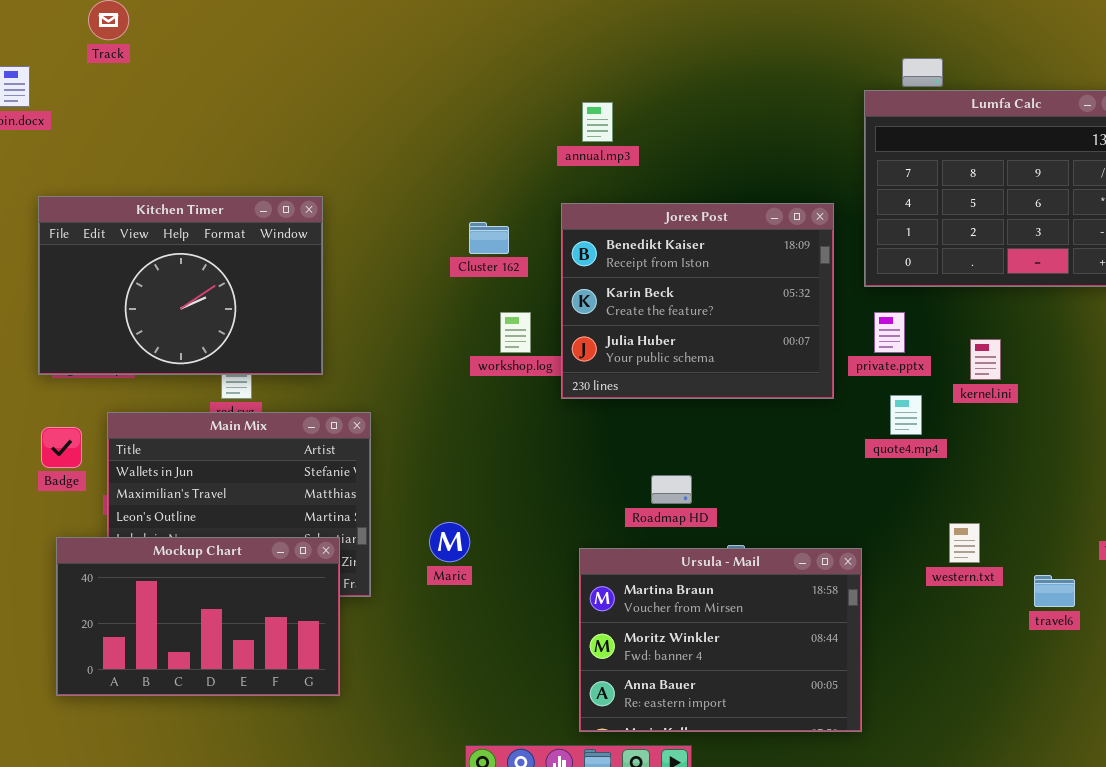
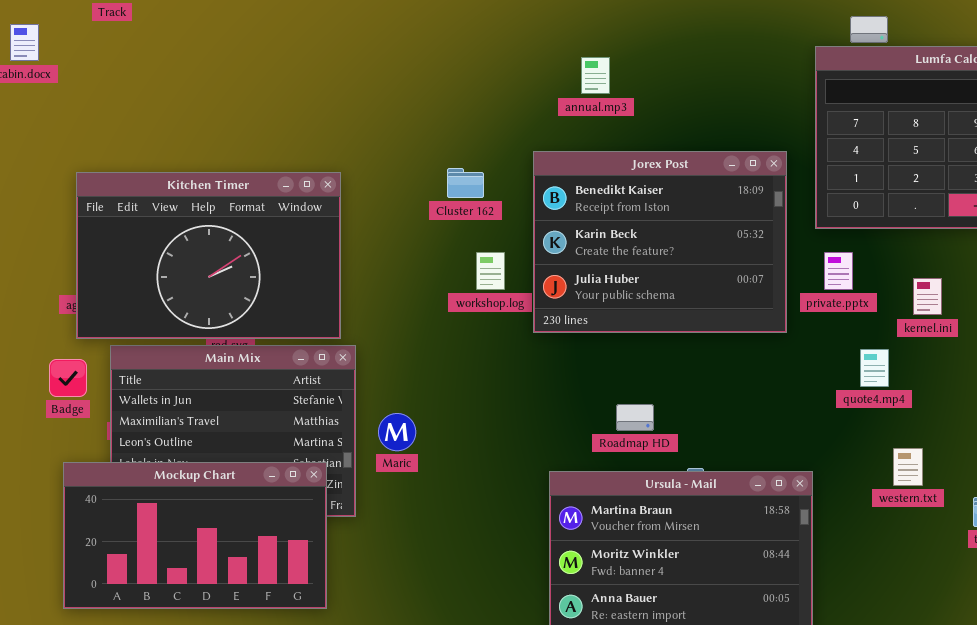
annual.mp3: [582,102,613,142] -> [581,57,610,94], moved
Kitchen Timer: [38,196,323,375] -> [76,172,341,339], moved
quote4.mp4: [890,395,922,435] -> [860,349,889,387], moved
Maric: [429,522,470,562] -> [378,413,416,451], moved

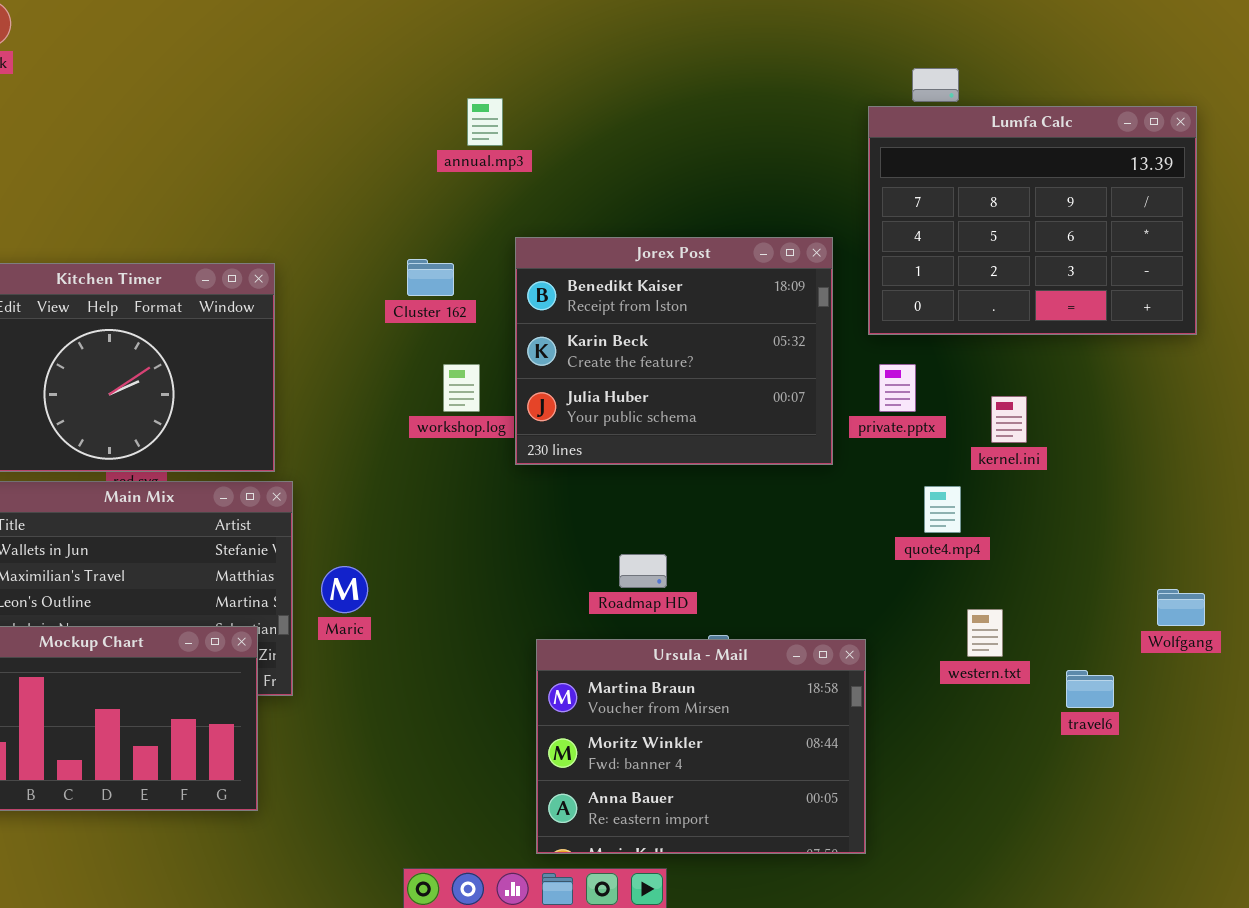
annual.mp3: [581,57,610,94] -> [467,98,503,146], moved

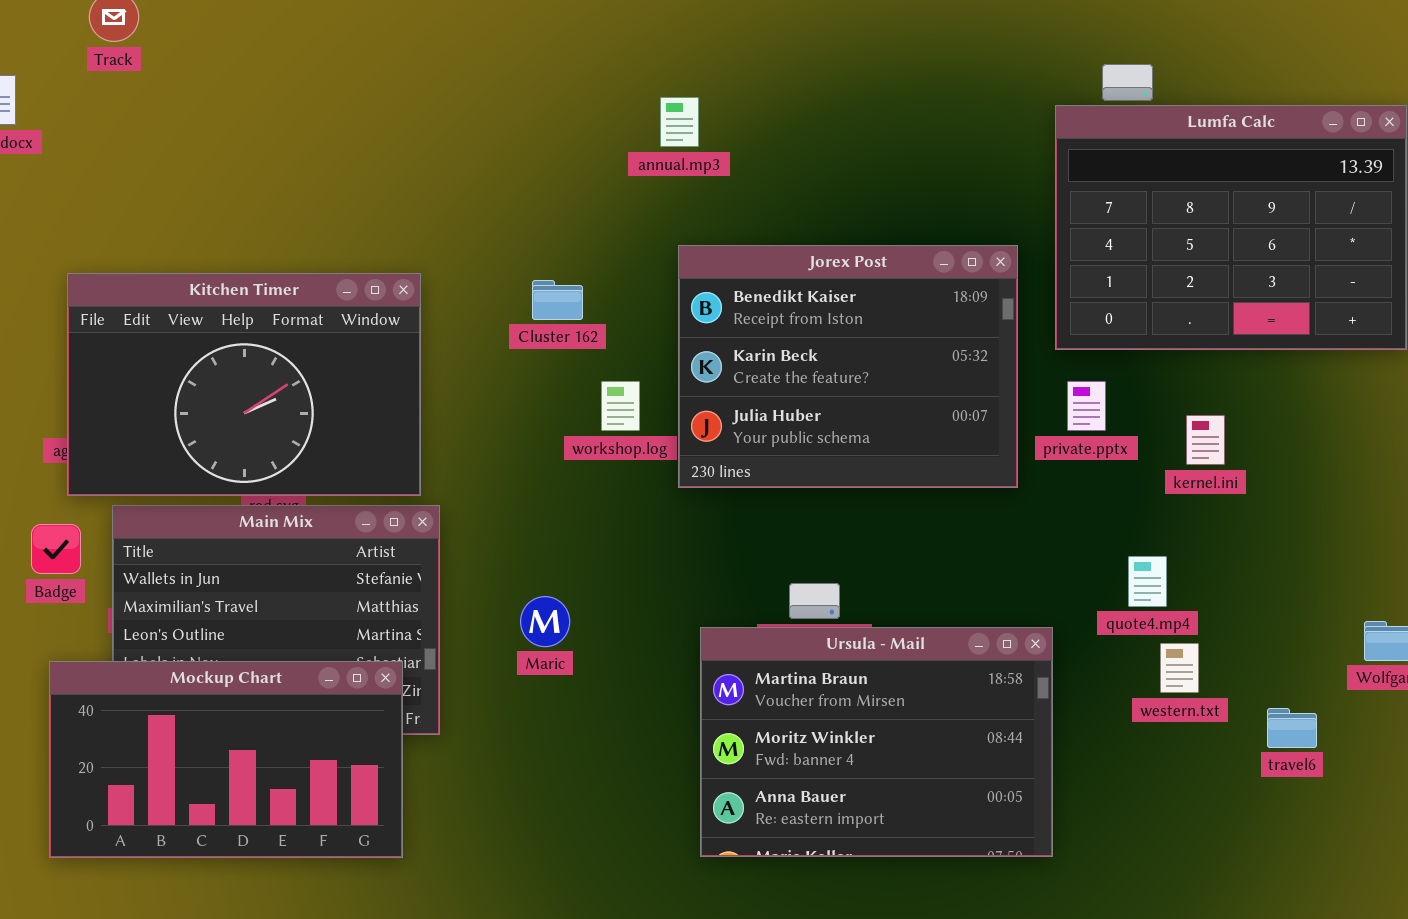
annual.mp3: [467,98,503,146] -> [660,97,699,147], moved
Cluster 162: [407,259,454,296] -> [532,280,583,320], moved
quote4.mp4: [924,486,961,533] -> [1128,556,1167,607], moved
Maric: [321,566,368,613] -> [520,596,570,647], moved
Ursula - Mail: [536,639,866,854] -> [700,627,1053,857], moved

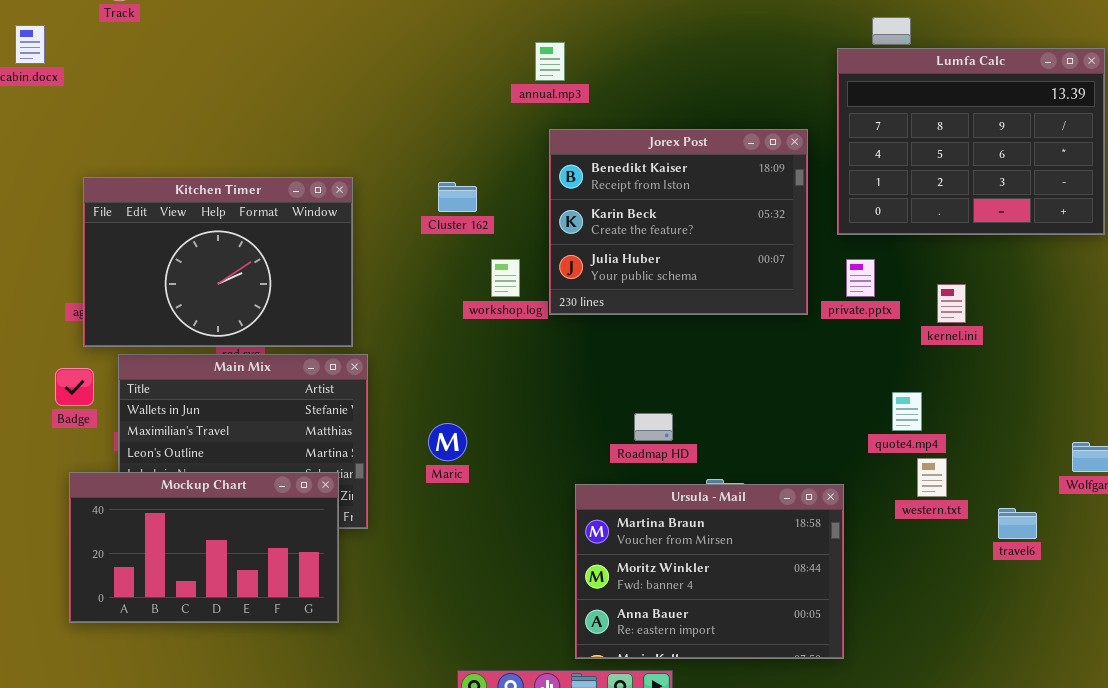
Jorex Post: [678,245,1018,488] -> [549,129,808,315], moved
Ursula - Mail: [700,627,1053,857] -> [575,484,844,659], moved

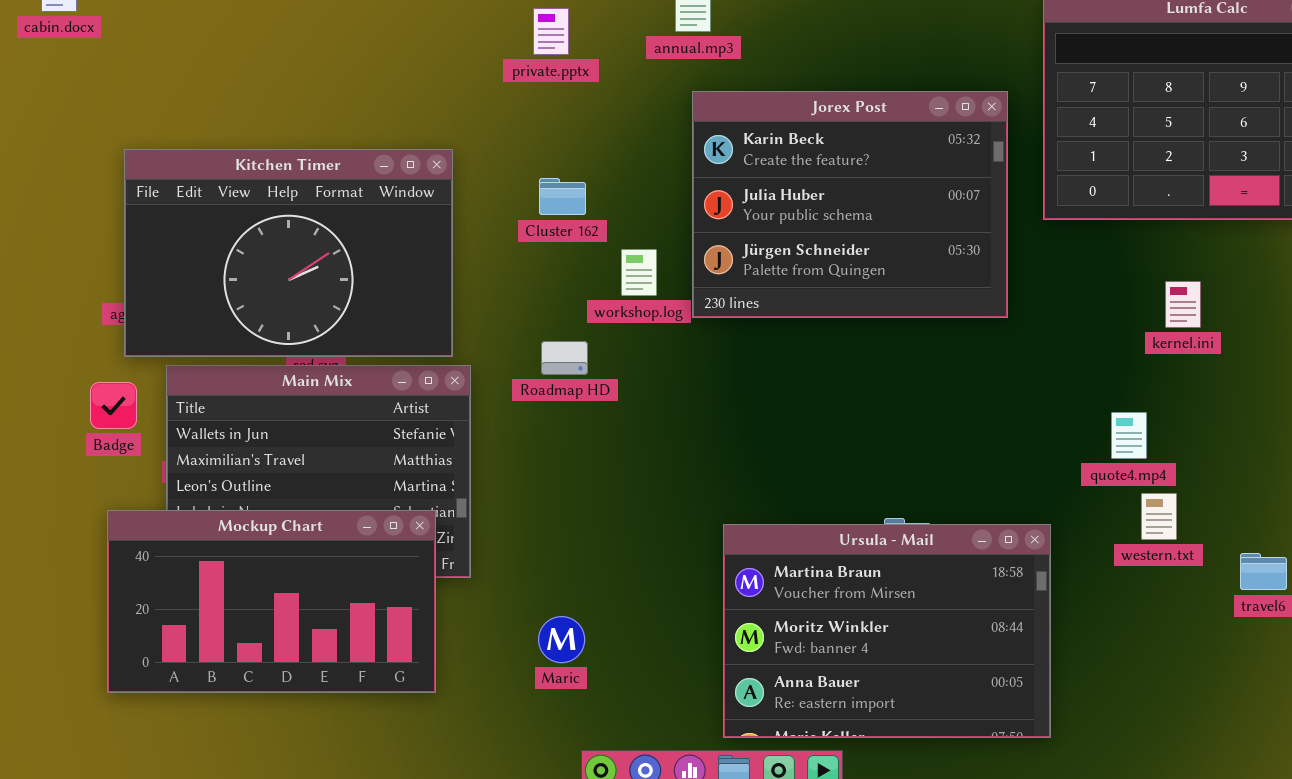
Jorex Post: [549,129,808,315] -> [692,91,1008,318], scrolled down 1 row
Cluster 162: [438,182,477,212] -> [539,178,586,215], moved
private.pptx: [846,259,875,297] -> [533,8,569,55], moved
Roadmap HD: [634,413,673,441] -> [541,341,588,375], moved
Maric: [428,423,467,461] -> [538,616,585,663], moved

